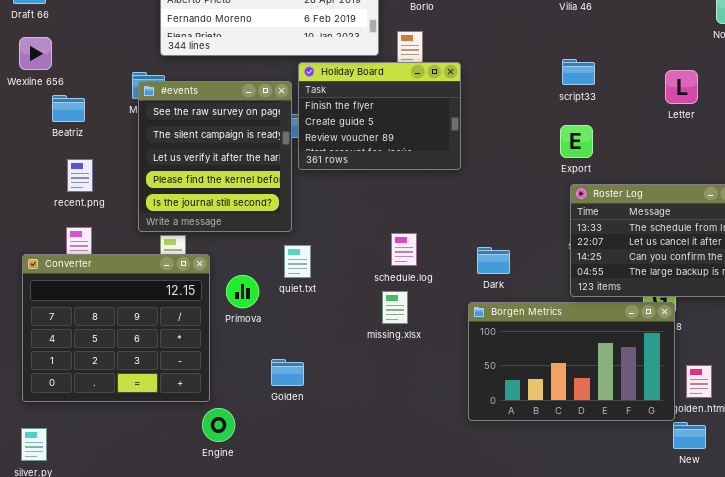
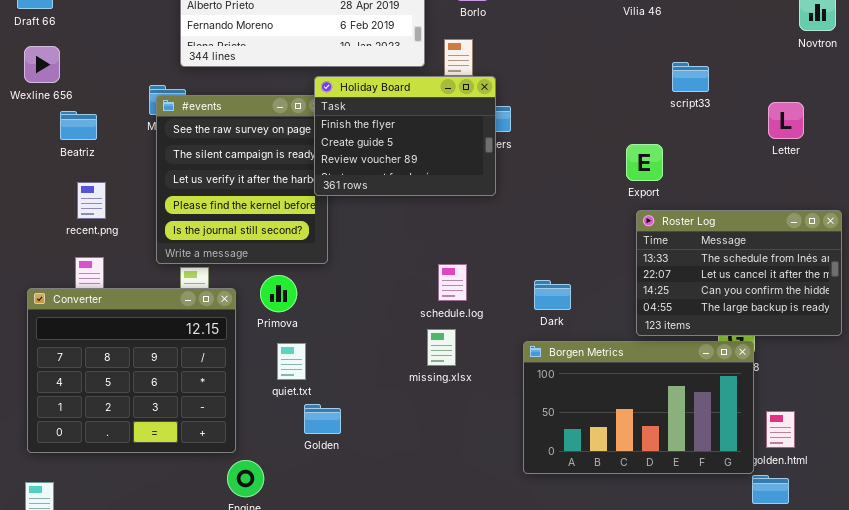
script33: [562,59,595,85] -> [672,62,709,92], moved
Holiday Board: [298,62,461,170] -> [314,76,496,196], moved
Letter: [665,70,698,104] -> [768,102,804,139], moved
quiet.txt: [284,245,311,278] -> [277,343,306,380], moved
Primova: [226,275,259,308] -> [260,275,297,312], moved

